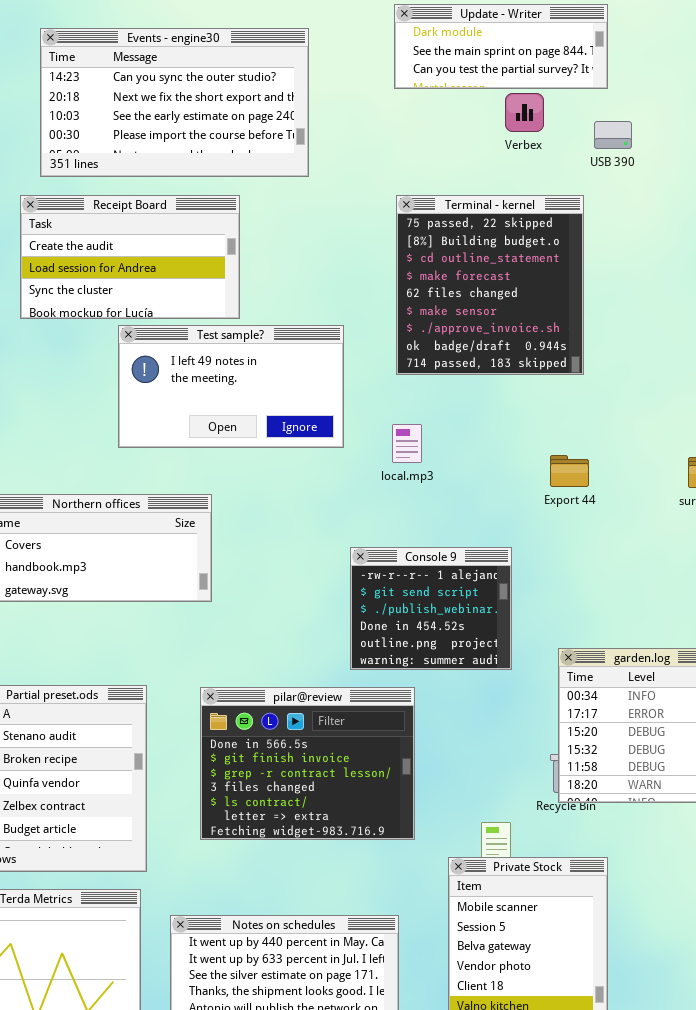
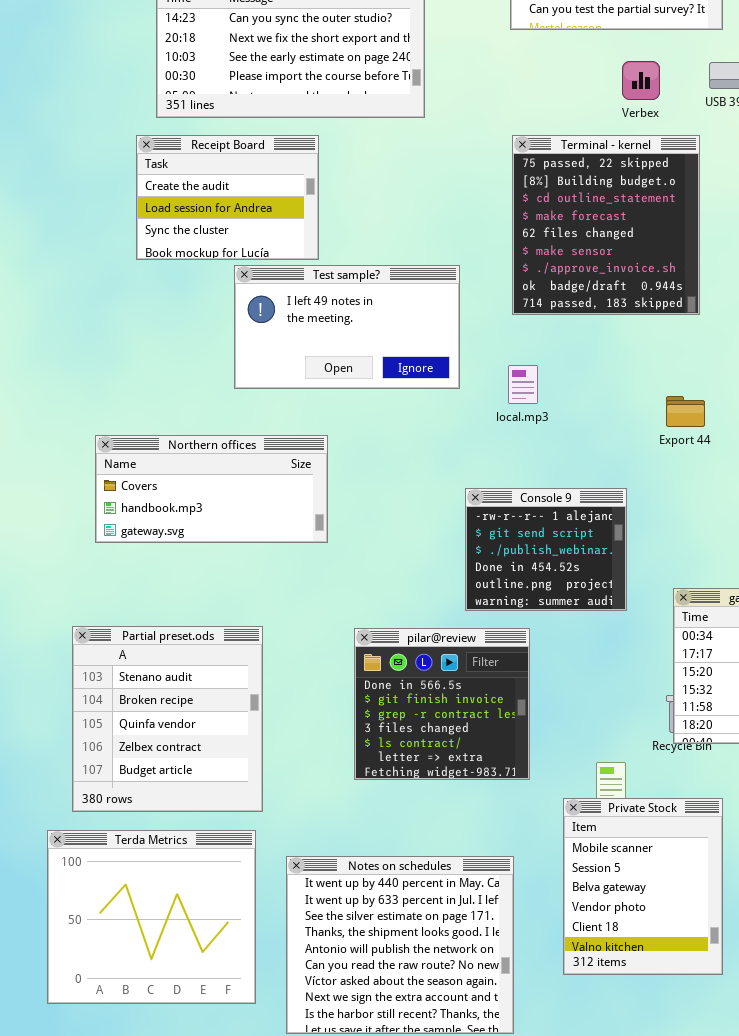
Verbex: [505,93,544,132] -> [622,61,660,100], moved
Receipt Board: [20,195,240,319] -> [136,135,319,260], resized
pilar@review: [200,687,415,840] -> [354,628,530,780], resized

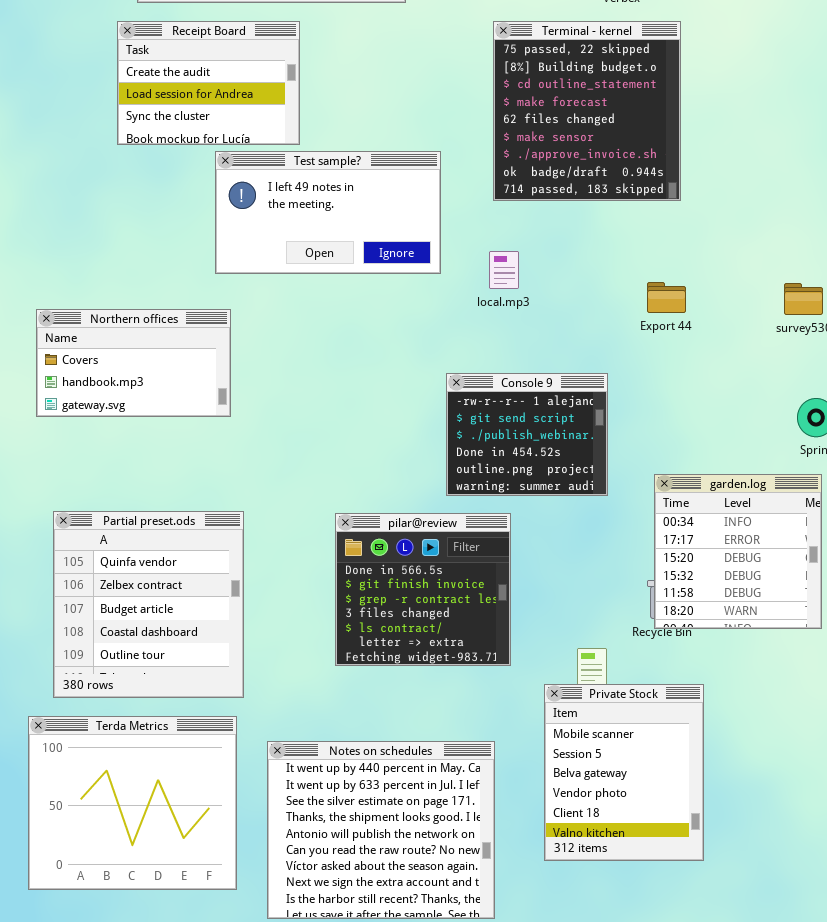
Northern offices: [95,435,328,543] -> [36,309,231,417], moved, resized
Partial preset.ods: [72,626,263,812] -> [53,511,244,698], scrolled down 2 rows

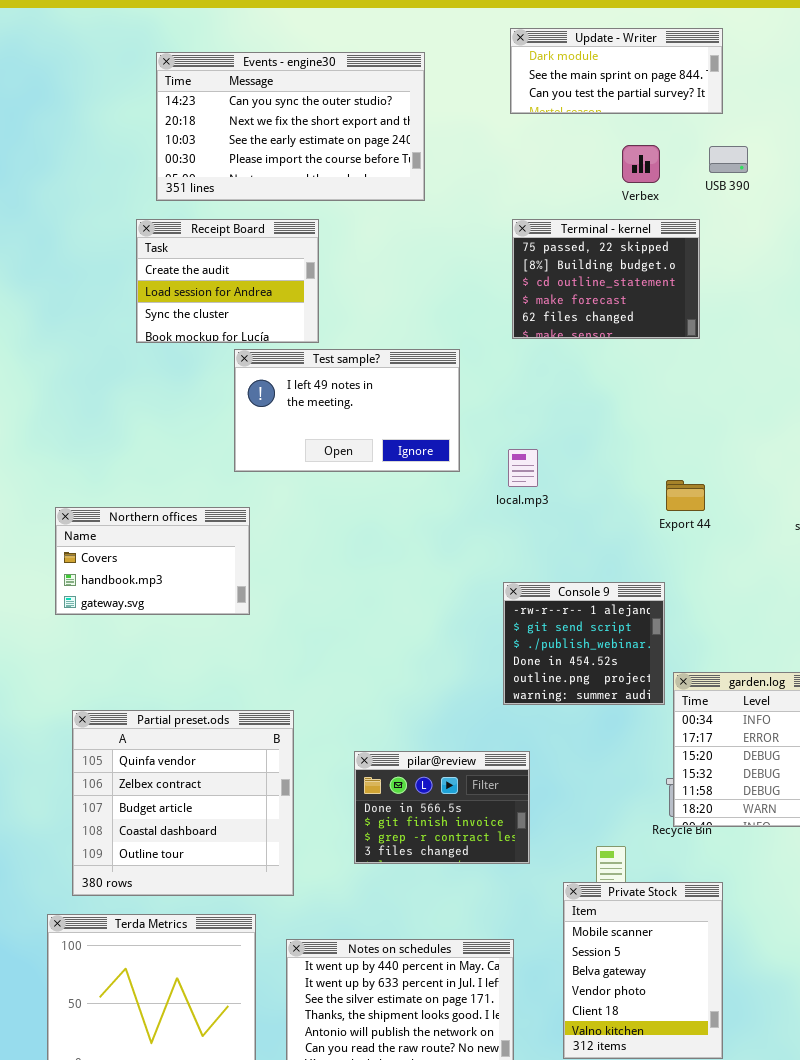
Terminal - kernel: [493,21,681,201] -> [512,219,700,339], resized
Console 9: [446,373,608,496] -> [503,582,665,705], moved
Partial preset.ods: [53,511,244,698] -> [72,710,294,896], resized
pilar@review: [335,513,511,666] -> [354,751,530,864], resized

